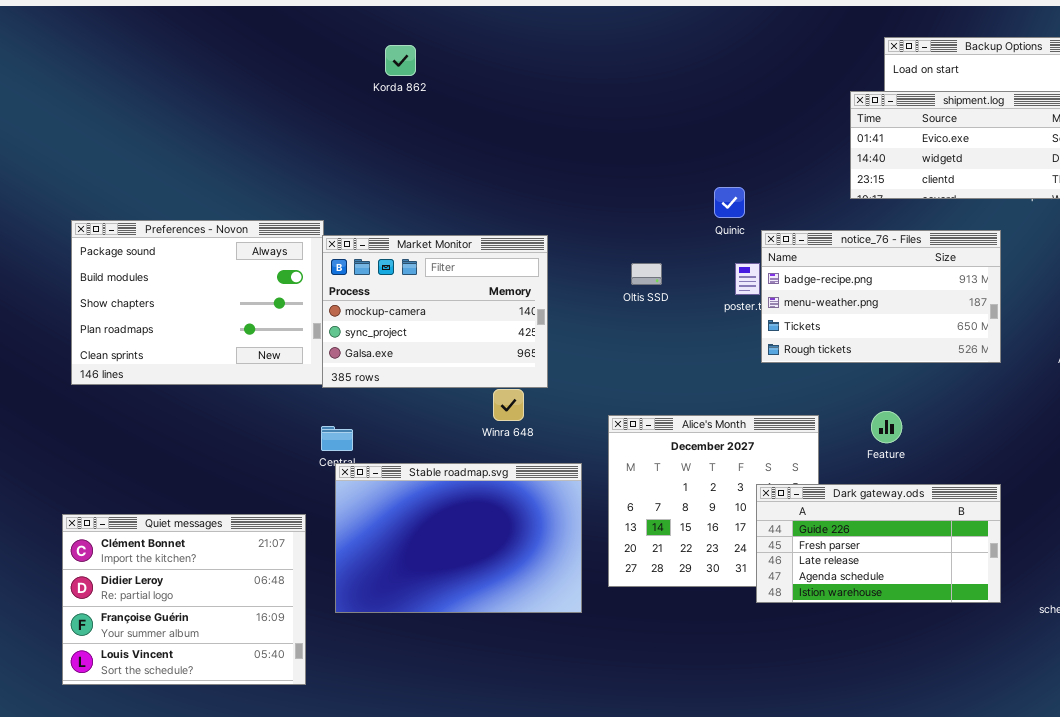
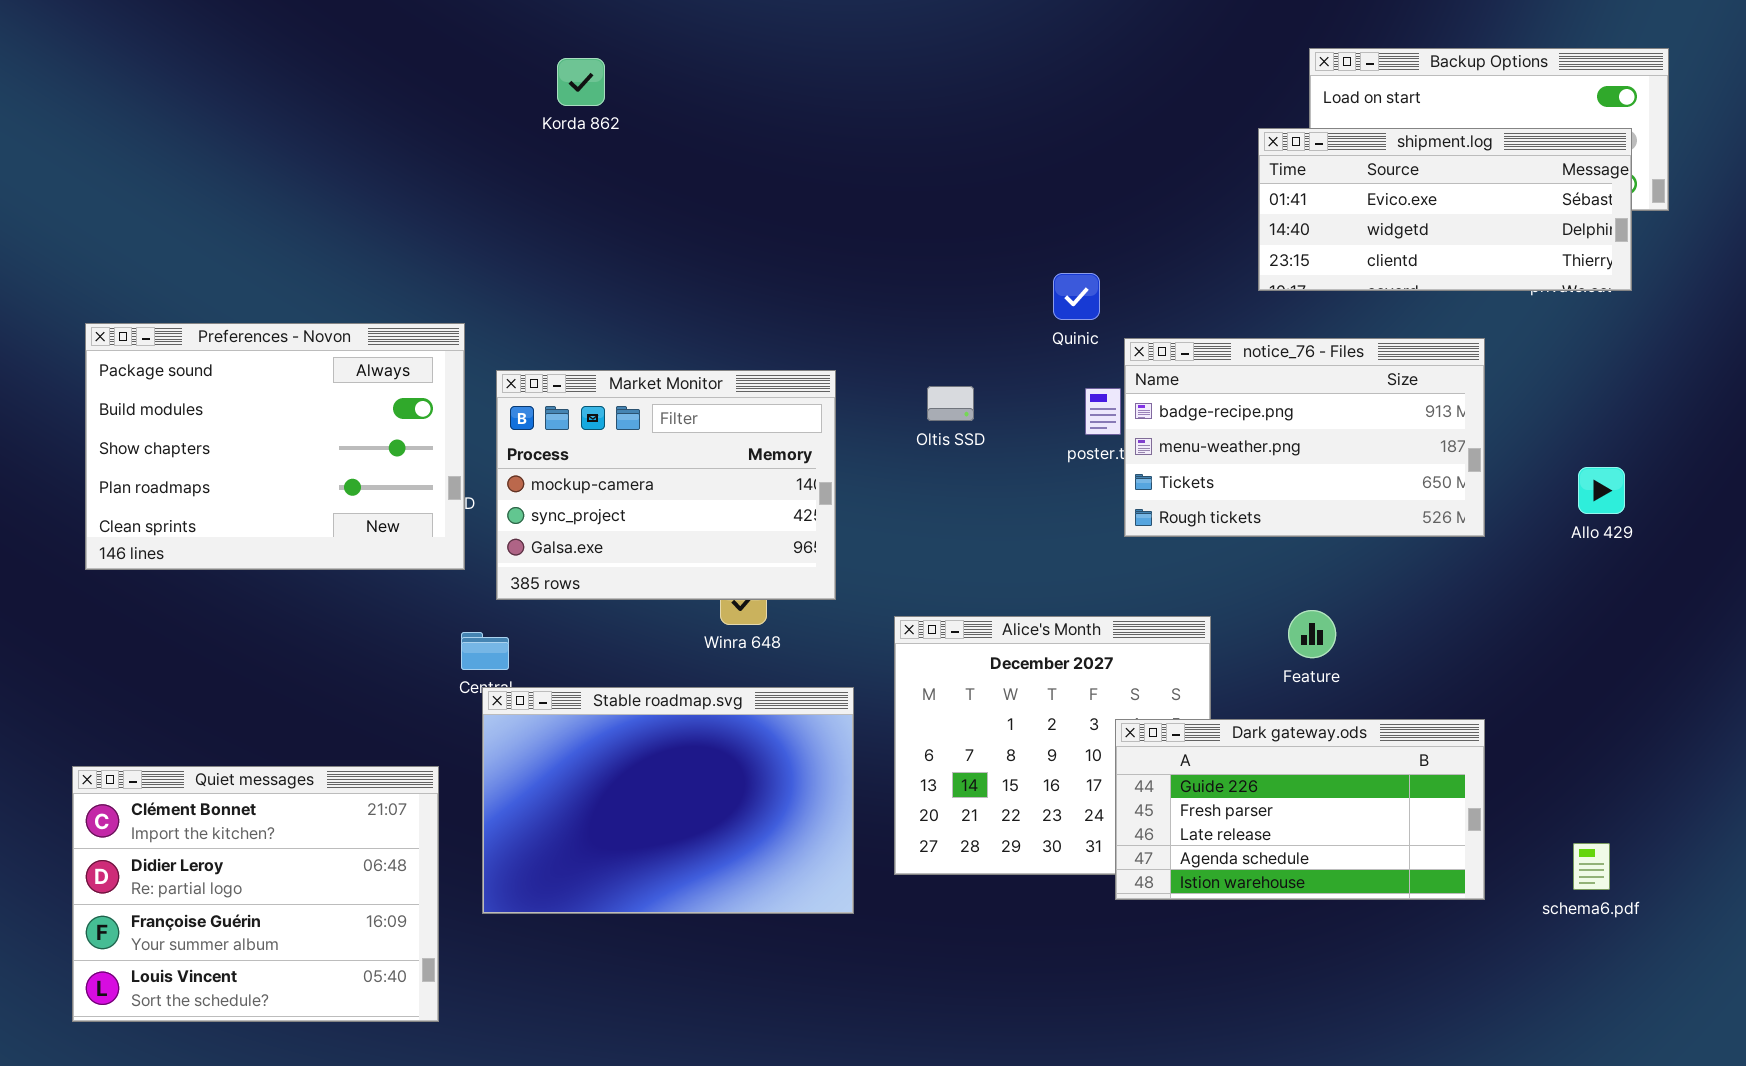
Market Monitor: [322,235,548,388] -> [496,370,836,600], moved

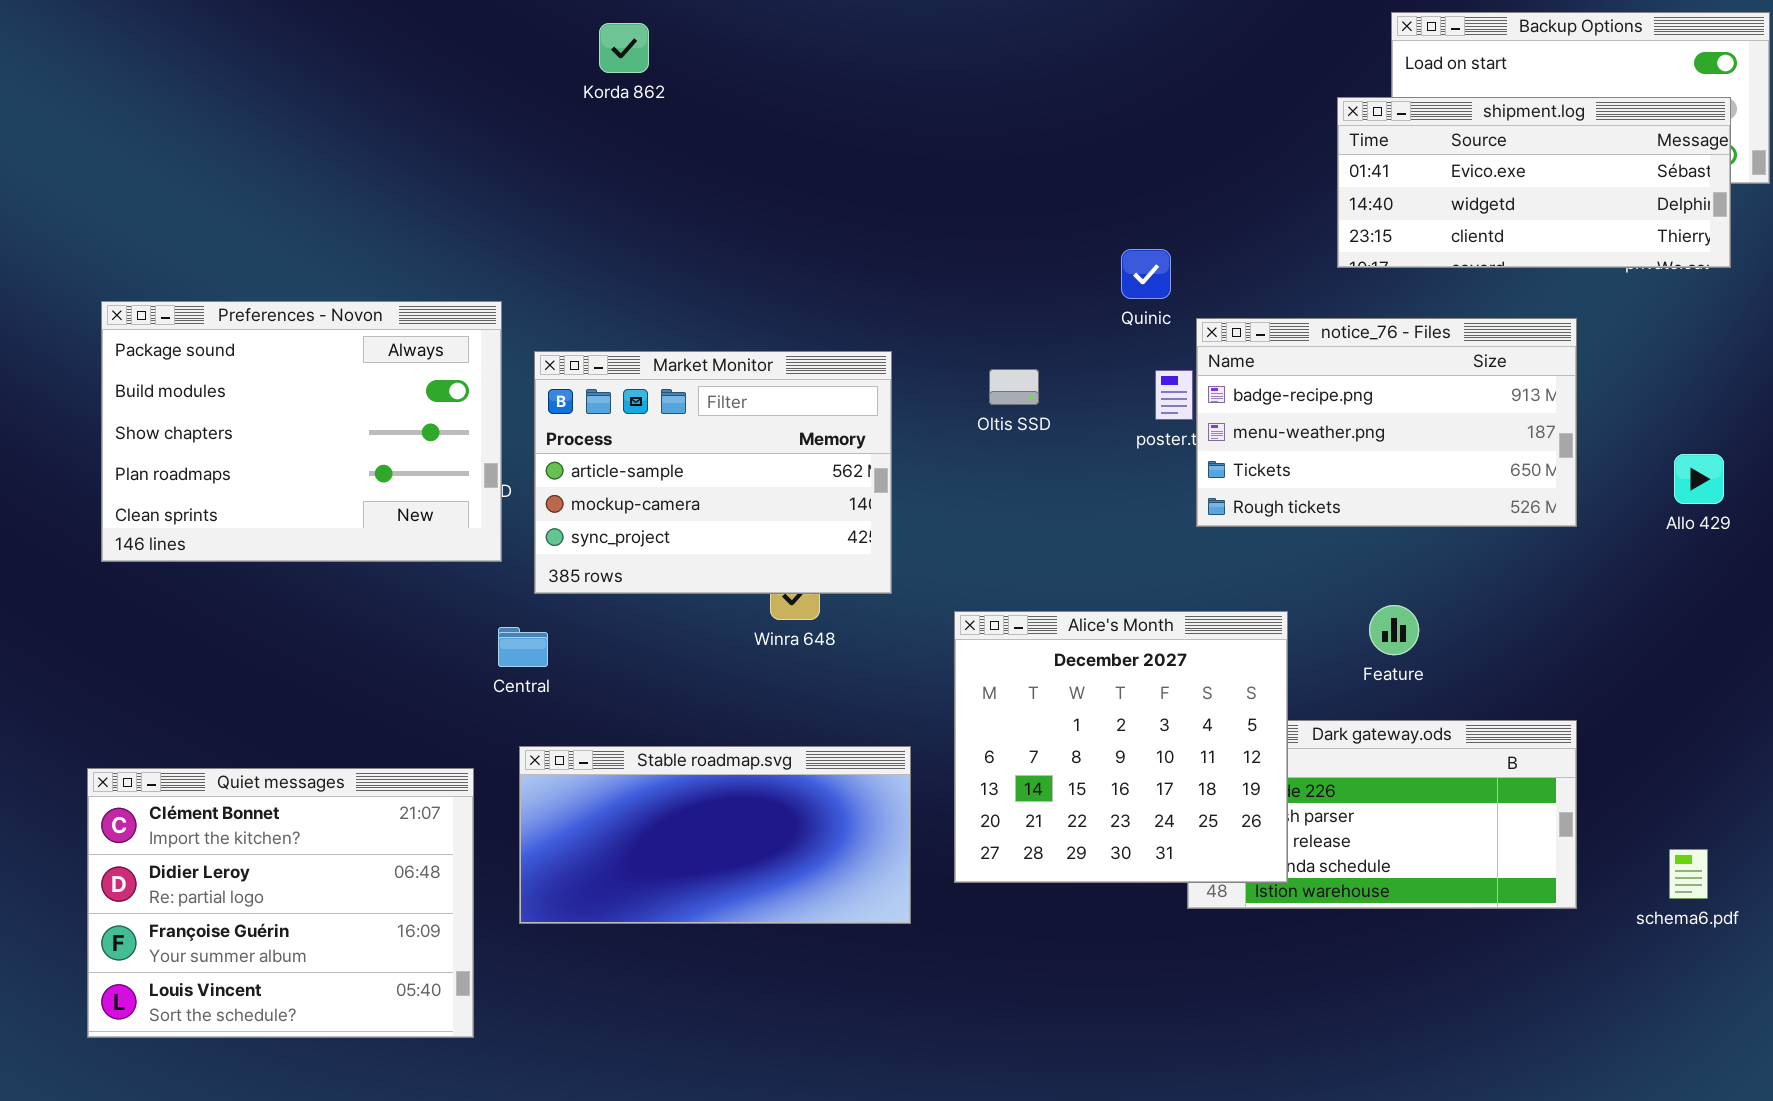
Market Monitor: [496,370,836,600] -> [534,351,892,594], scrolled up 1 row
Alice's Month: [894,616,1211,875] -> [954,611,1288,883], raised
Stable roadmap.svg: [482,687,854,914] -> [519,746,911,924], resized

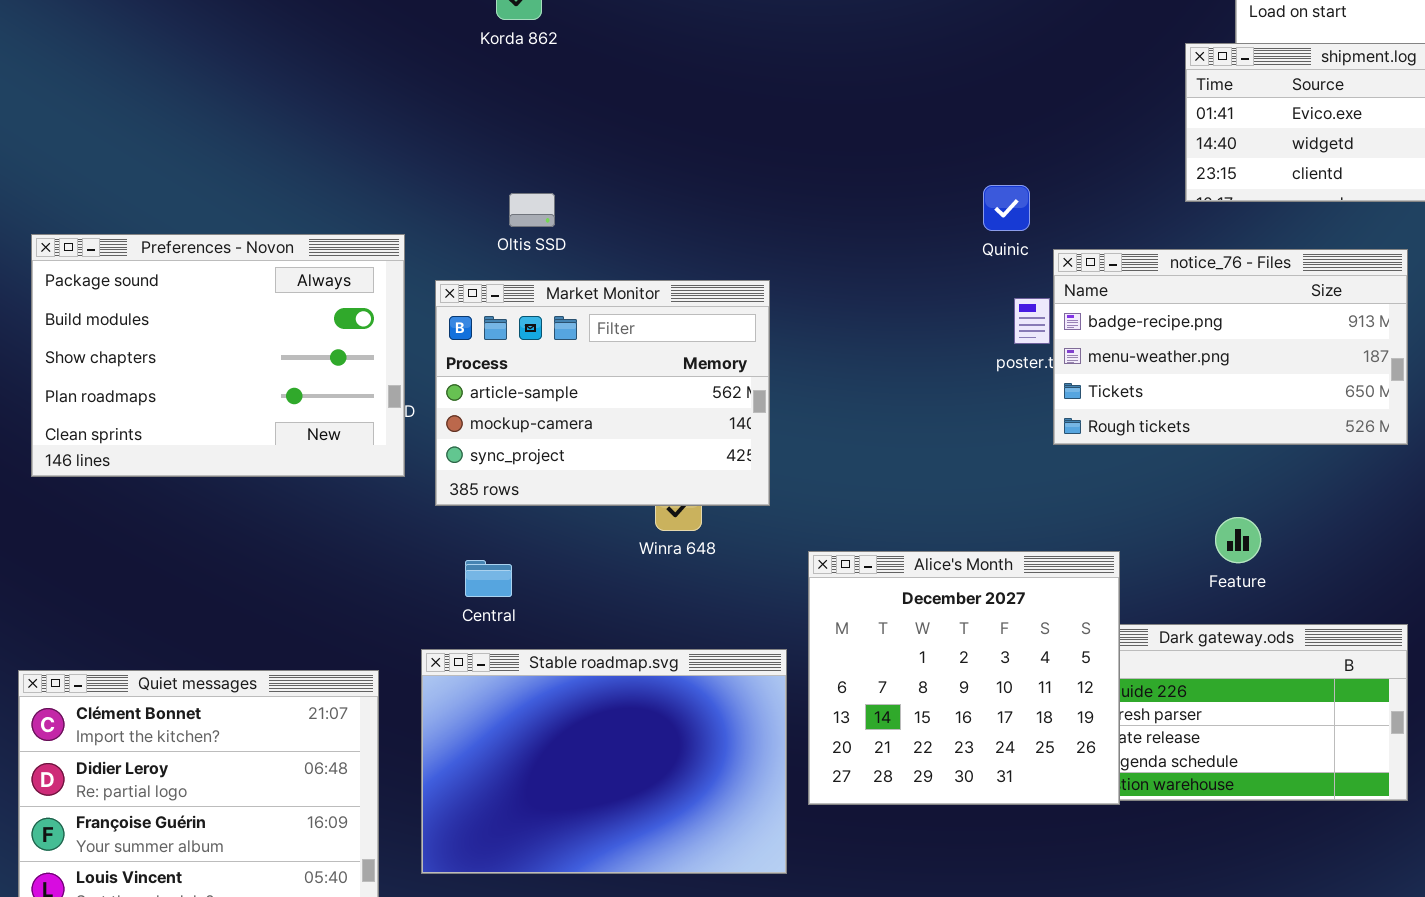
Oltis SSD: [989,369,1039,405] -> [509,193,555,227], moved
Alice's Month: [954,611,1288,883] -> [808,551,1120,805], moved
Central: [498,627,548,667] -> [465,560,512,597], moved
Stable roadmap.svg: [519,746,911,924] -> [421,649,787,874], resized

